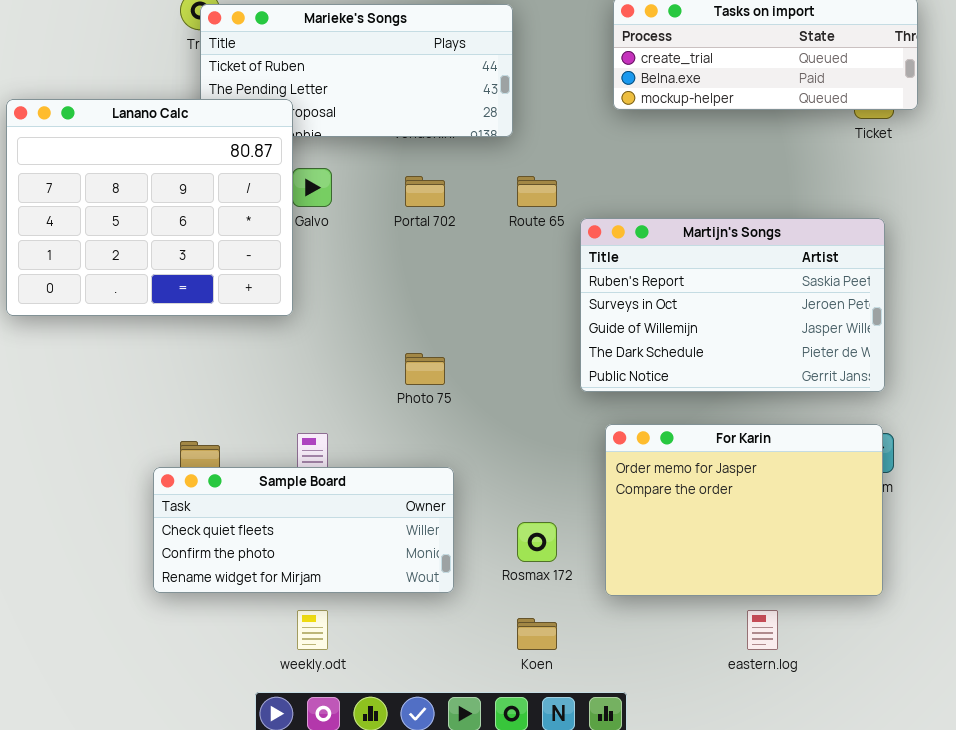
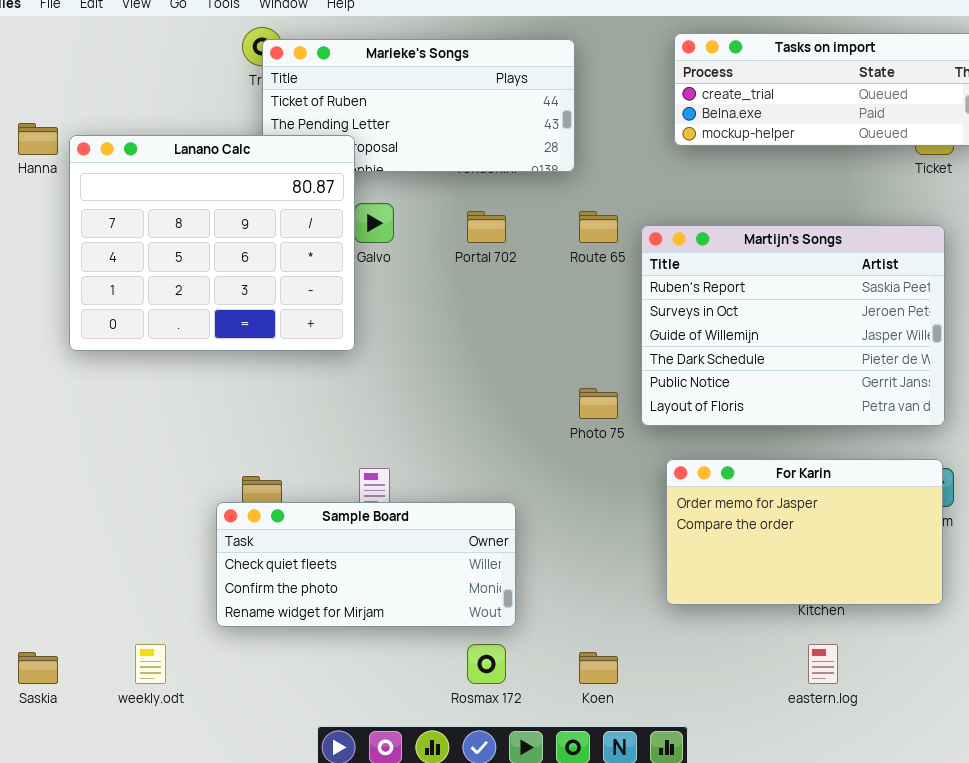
Martijn's Songs: [580,218,885,392] -> [641,225,945,426], resized
Photo 75: [405,353,445,385] -> [579,388,618,419], moved
For Karin: [605,424,883,596] -> [666,459,943,605], resized
Rosmax 172: [517,522,557,562] -> [467,644,506,684], moved
weekly.odt: [297,610,328,650] -> [135,644,166,684], moved

